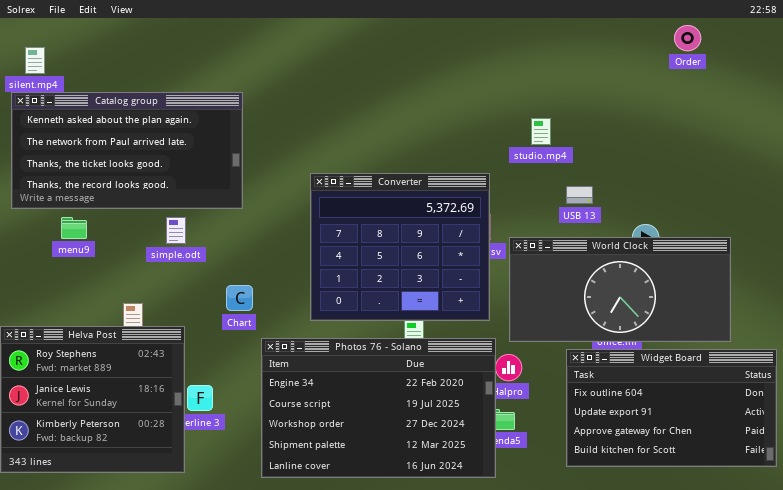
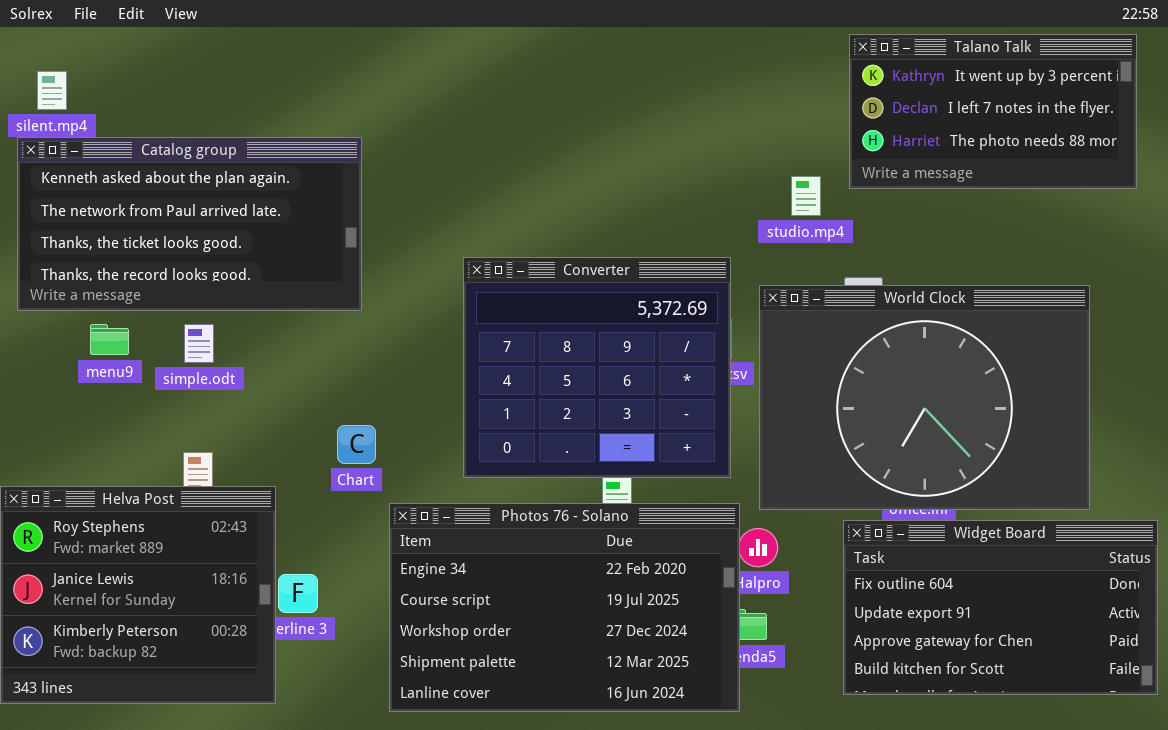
Talano Talk: none -> [849,34,1137,189], opened
simple.odt: [166,217,186,244] -> [184,324,214,363], moved
World Clock: [509,237,731,342] -> [759,285,1090,510], resized

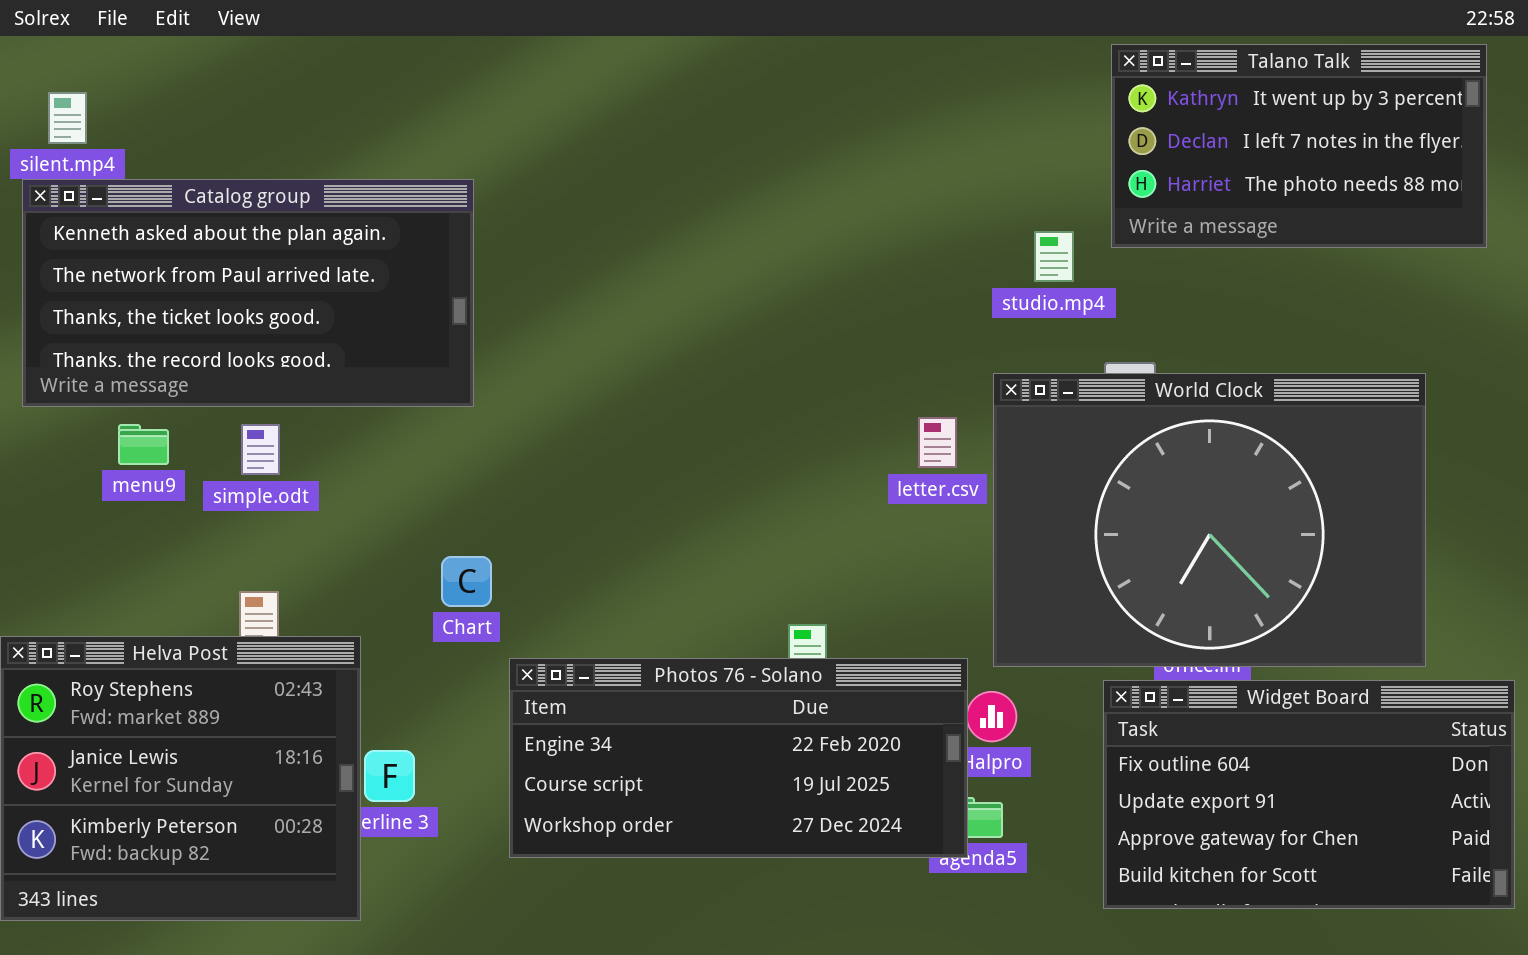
Converter: [463,257,731,478] -> none, closed
Photos 76 - Solano: [389,503,740,712] -> [509,658,968,858], resized

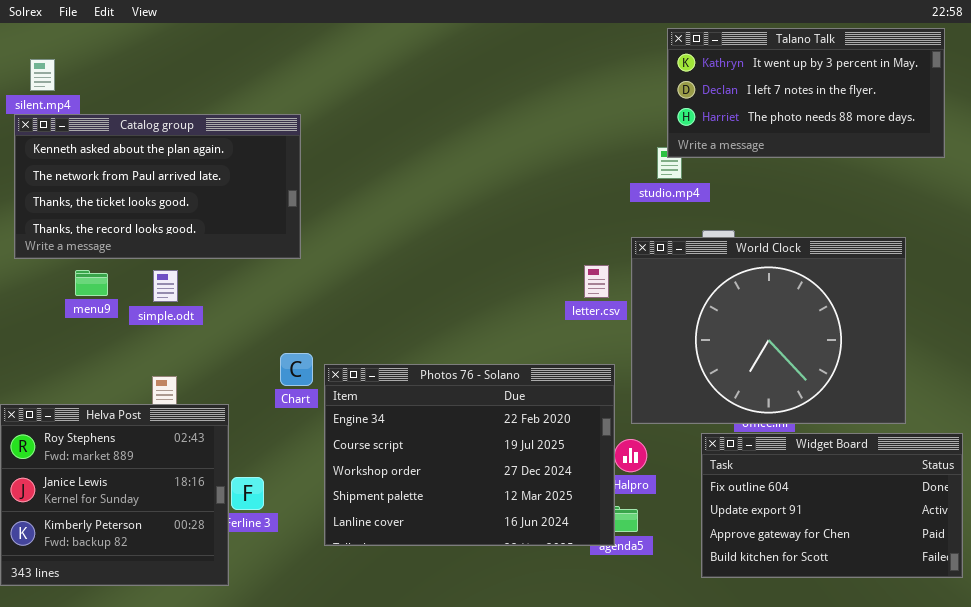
Talano Talk: [1111,44,1487,248] -> [667,28,945,158], resized
Photos 76 - Solano: [509,658,968,858] -> [324,364,615,546], resized

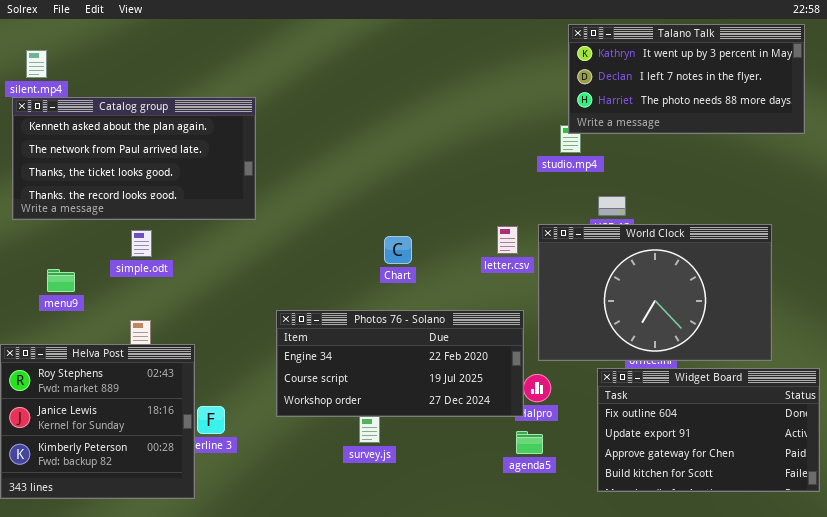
World Clock: [631,237,906,424] -> [538,224,772,361], resized
menu9: [75,270,108,296] -> [47,269,75,292], moved
Chart: [280,353,313,386] -> [384,236,412,264], moved
Photos 76 - Solano: [324,364,615,546] -> [276,310,524,417], resized

